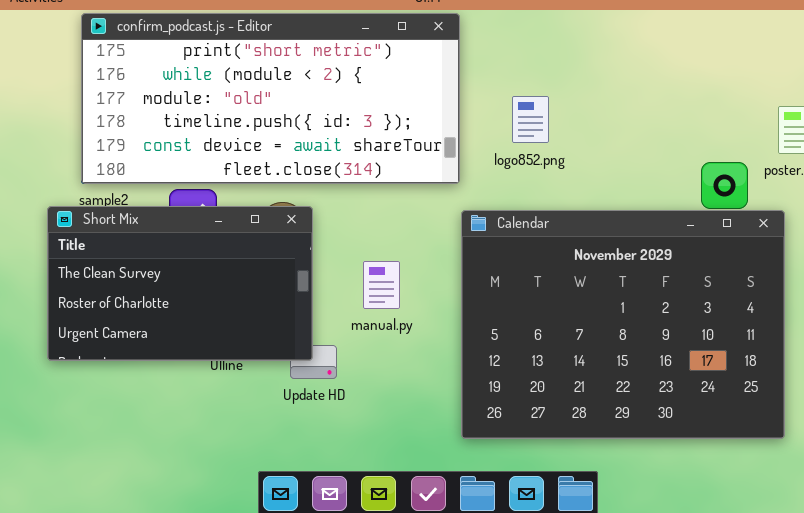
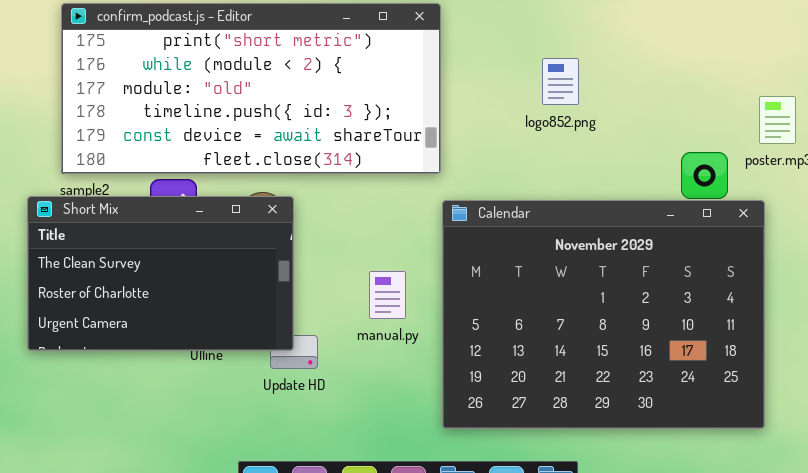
logo852.png: [512,96,549,143] -> [542,58,579,105], moved
manual.py: [363,261,400,309] -> [369,271,406,319], moved

